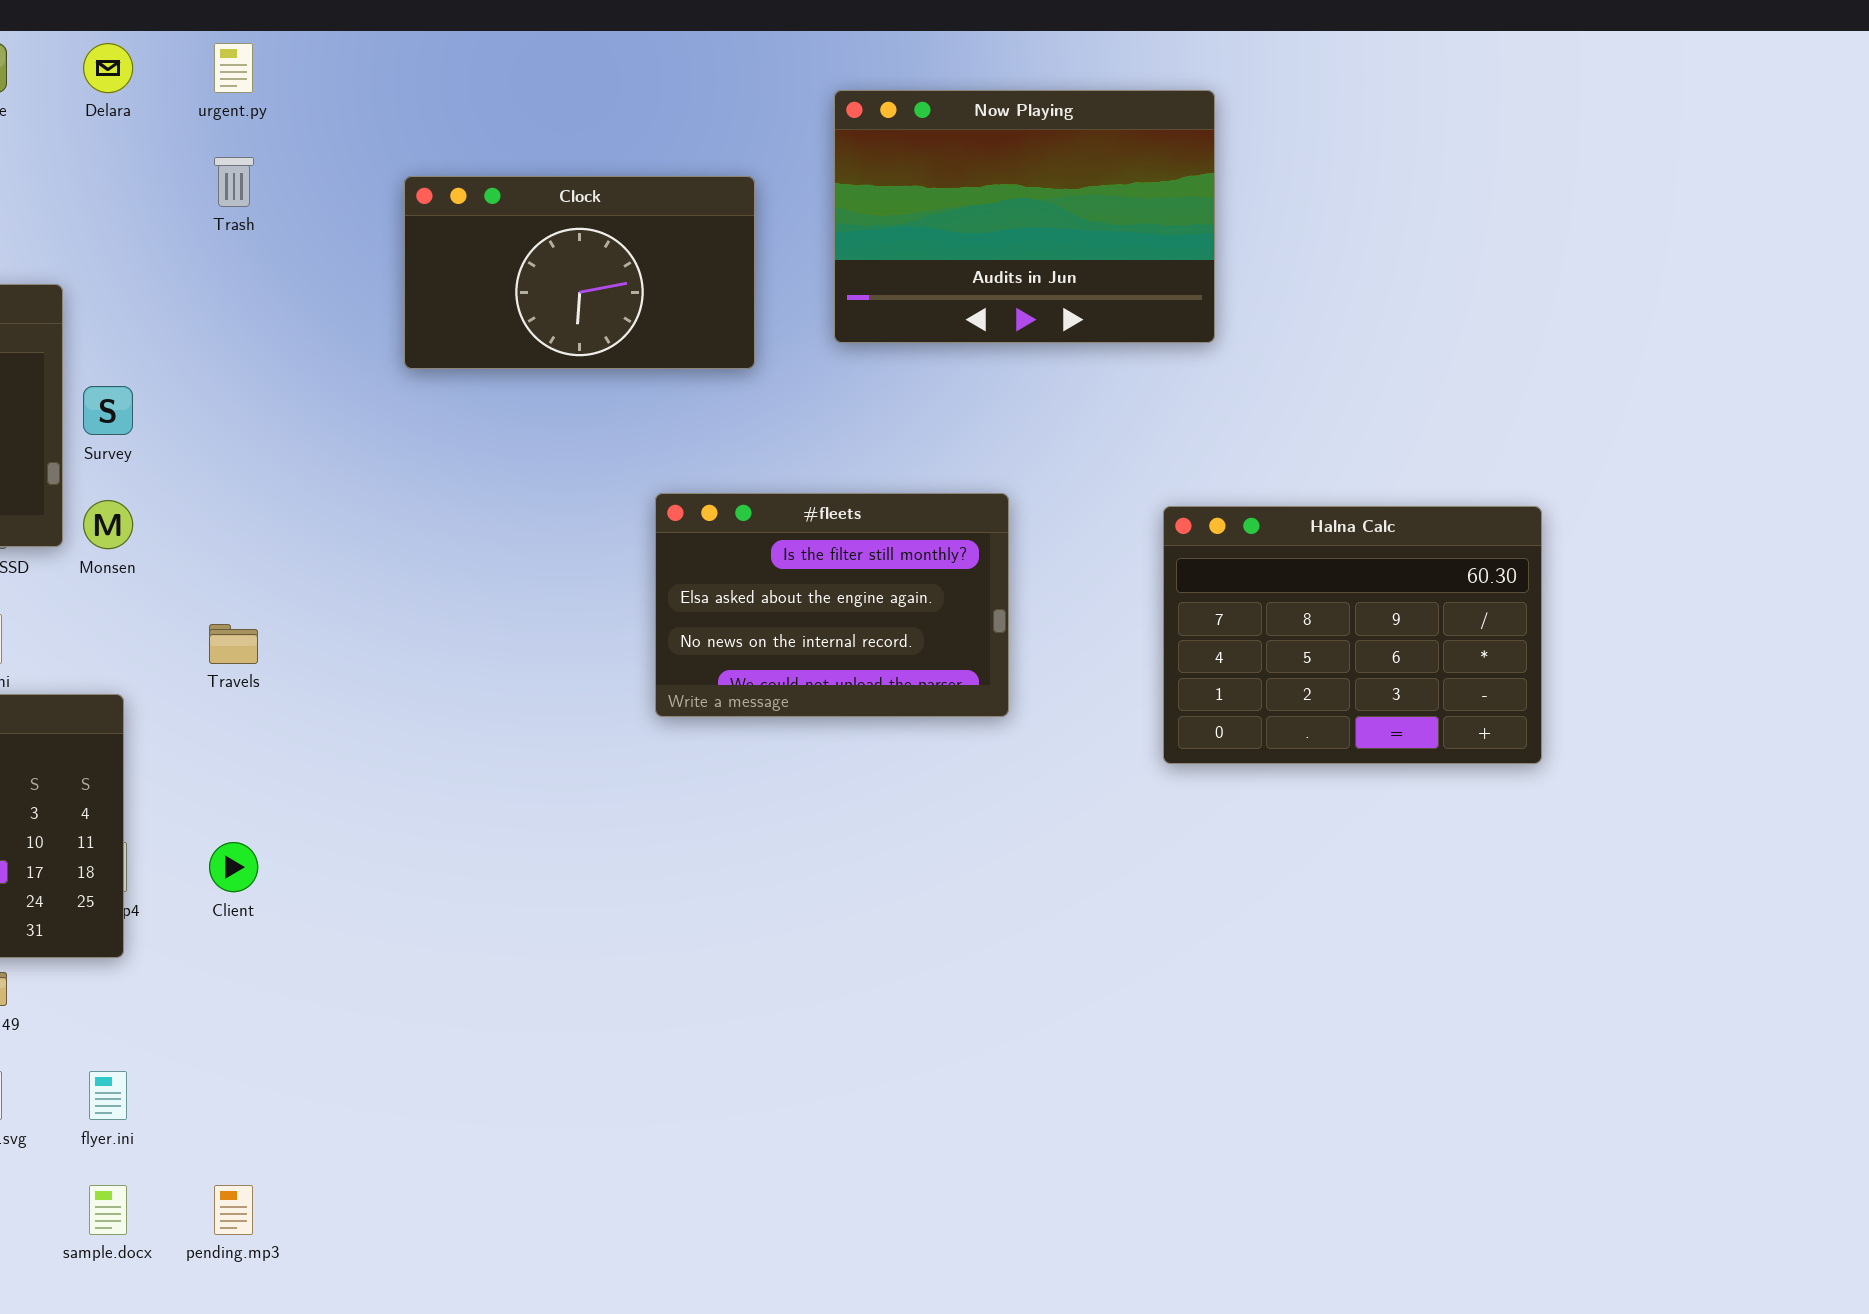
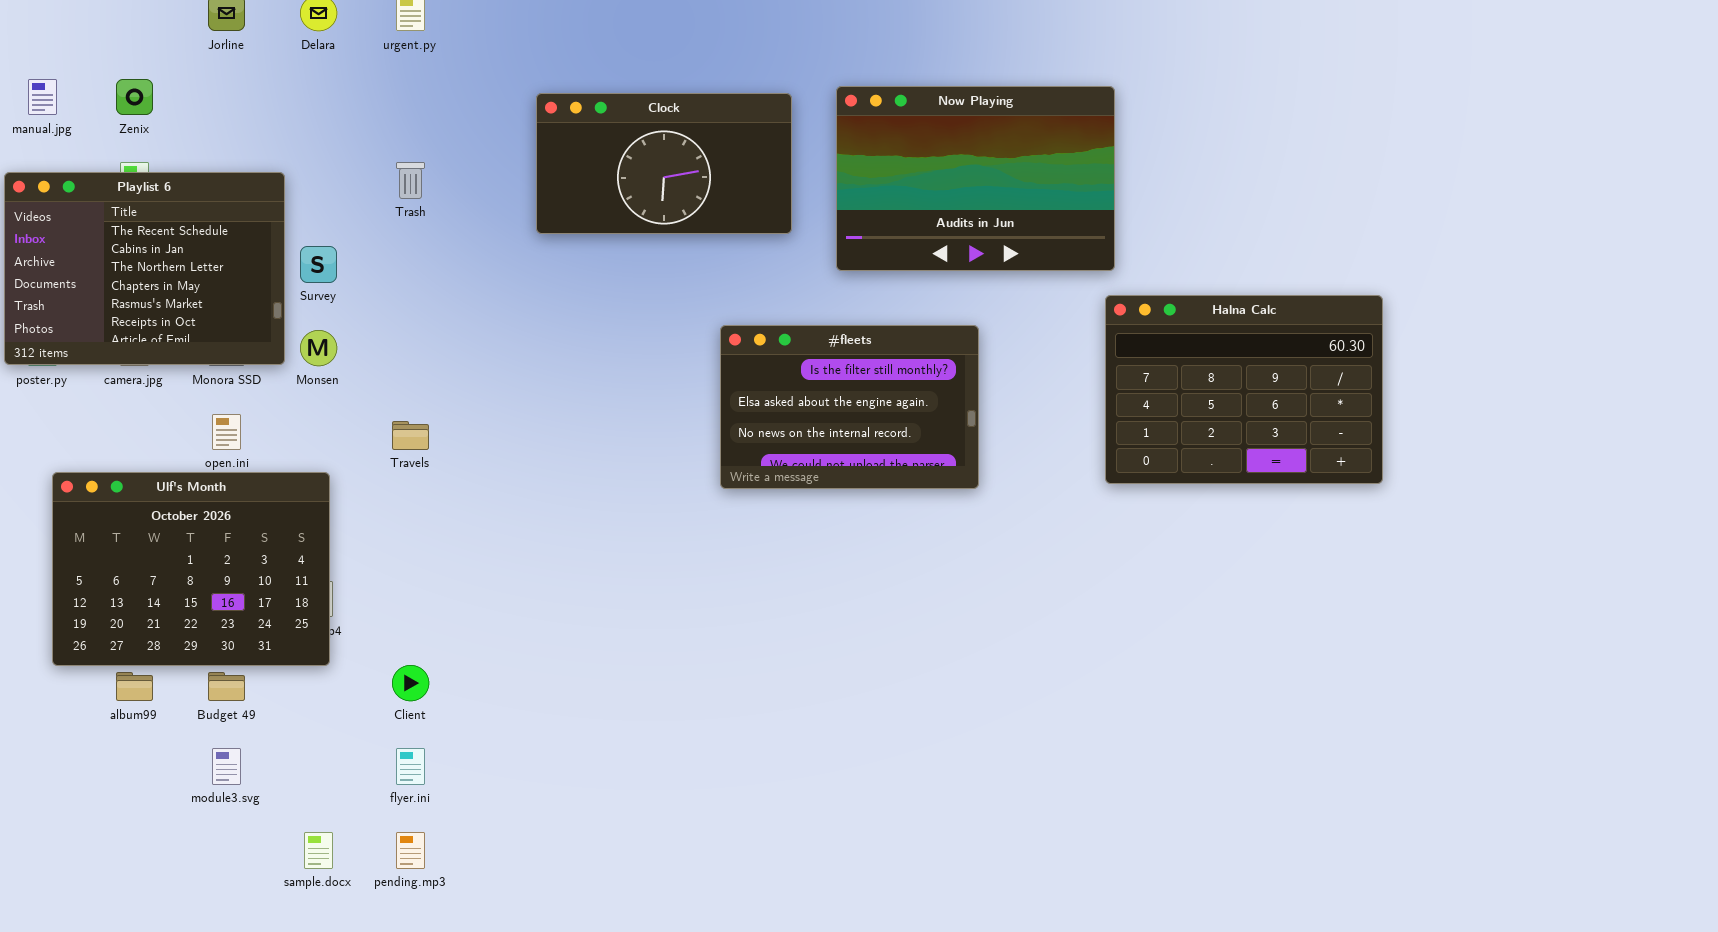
Now Playing: [834,90,1215,343] -> [836,86,1115,271], moved
Trash: [214,157,254,207] -> [396,162,425,199], moved
Halna Calc: [1163,506,1542,764] -> [1105,295,1383,484], moved
Client: [209,842,258,892] -> [392,665,429,701], moved
flyer.ini: [89,1071,127,1120] -> [396,748,425,785], moved

